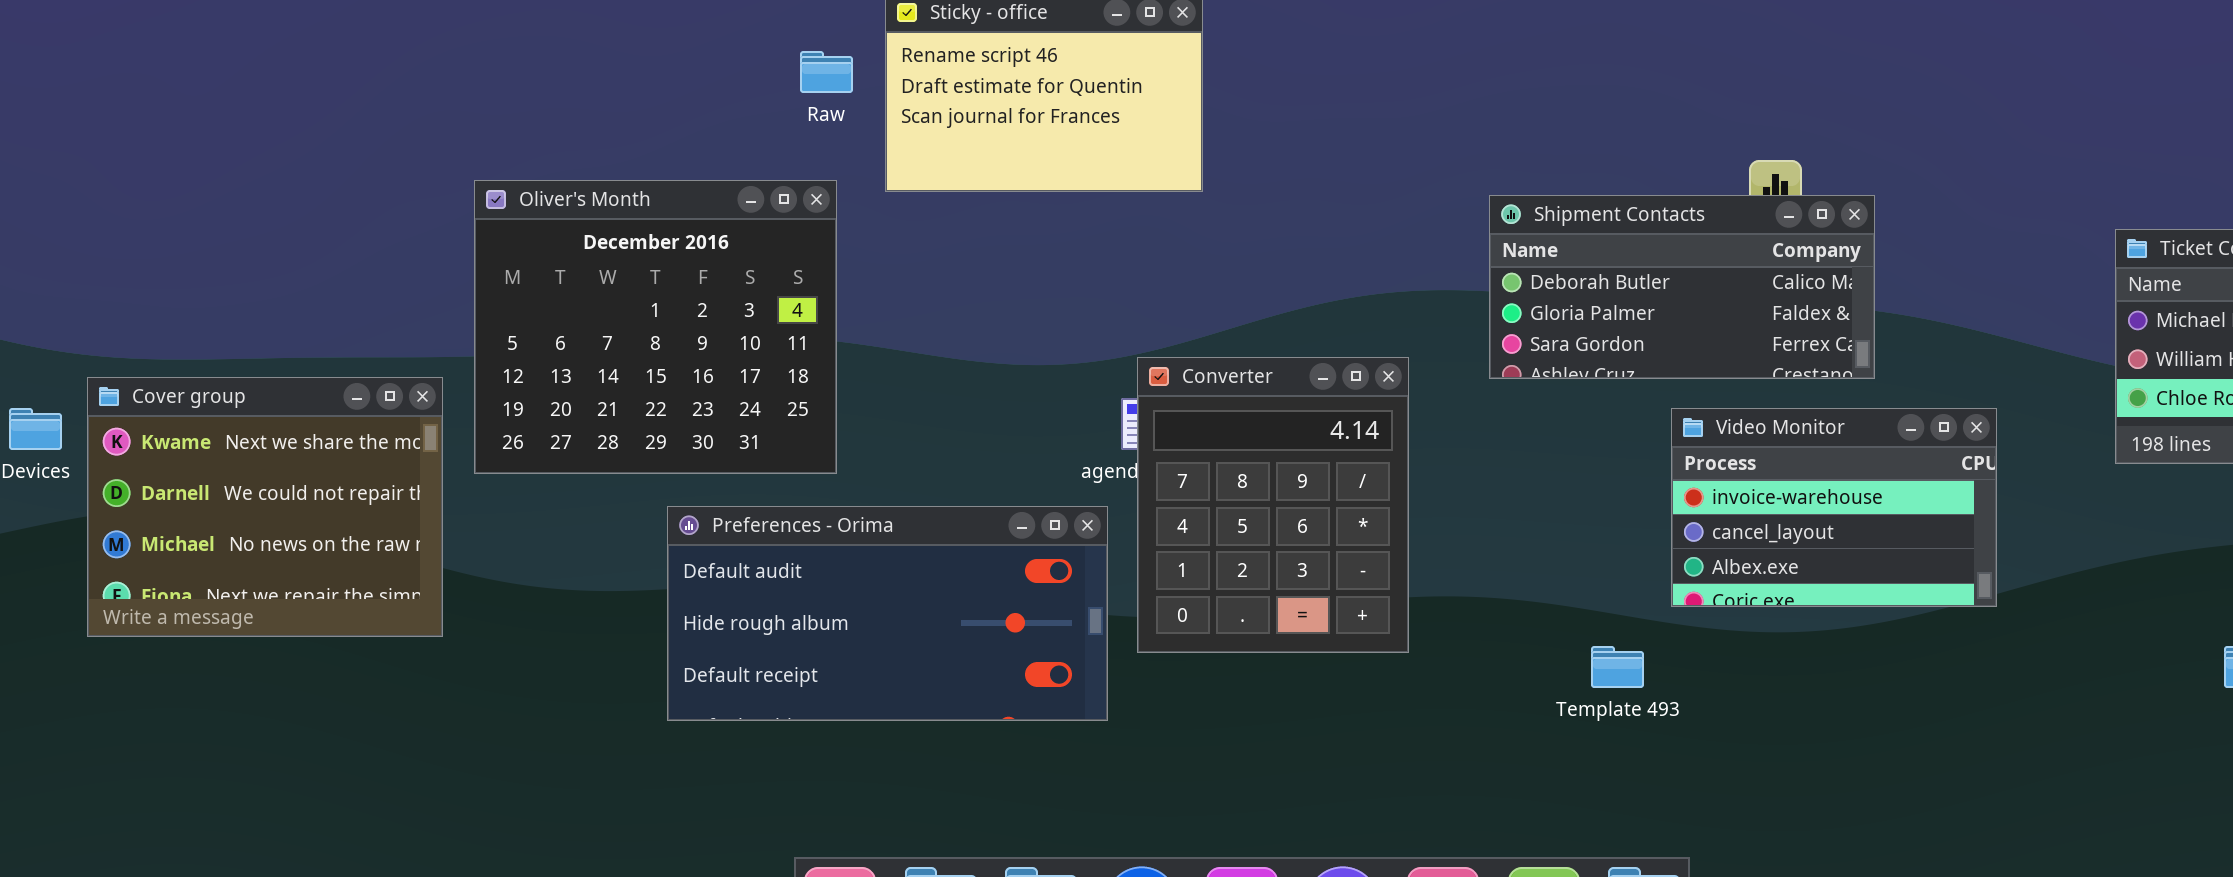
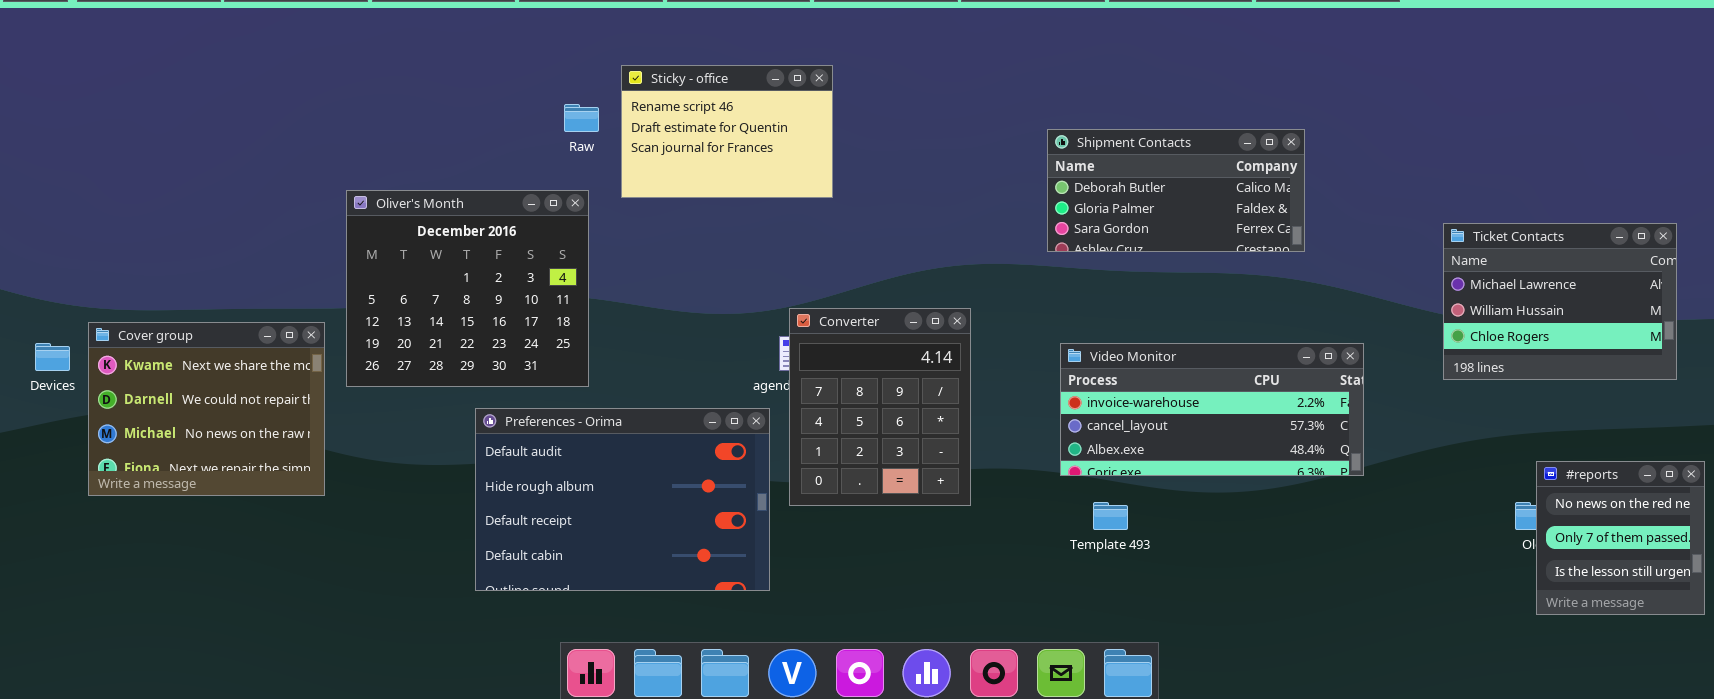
Shipment Contacts: [1489,195,1875,379] -> [1047,129,1305,252], moved
Video Monitor: [1671,408,1997,607] -> [1060,343,1364,476], resized
Preferences - Orima: [667,506,1108,721] -> [475,408,770,591], resized

